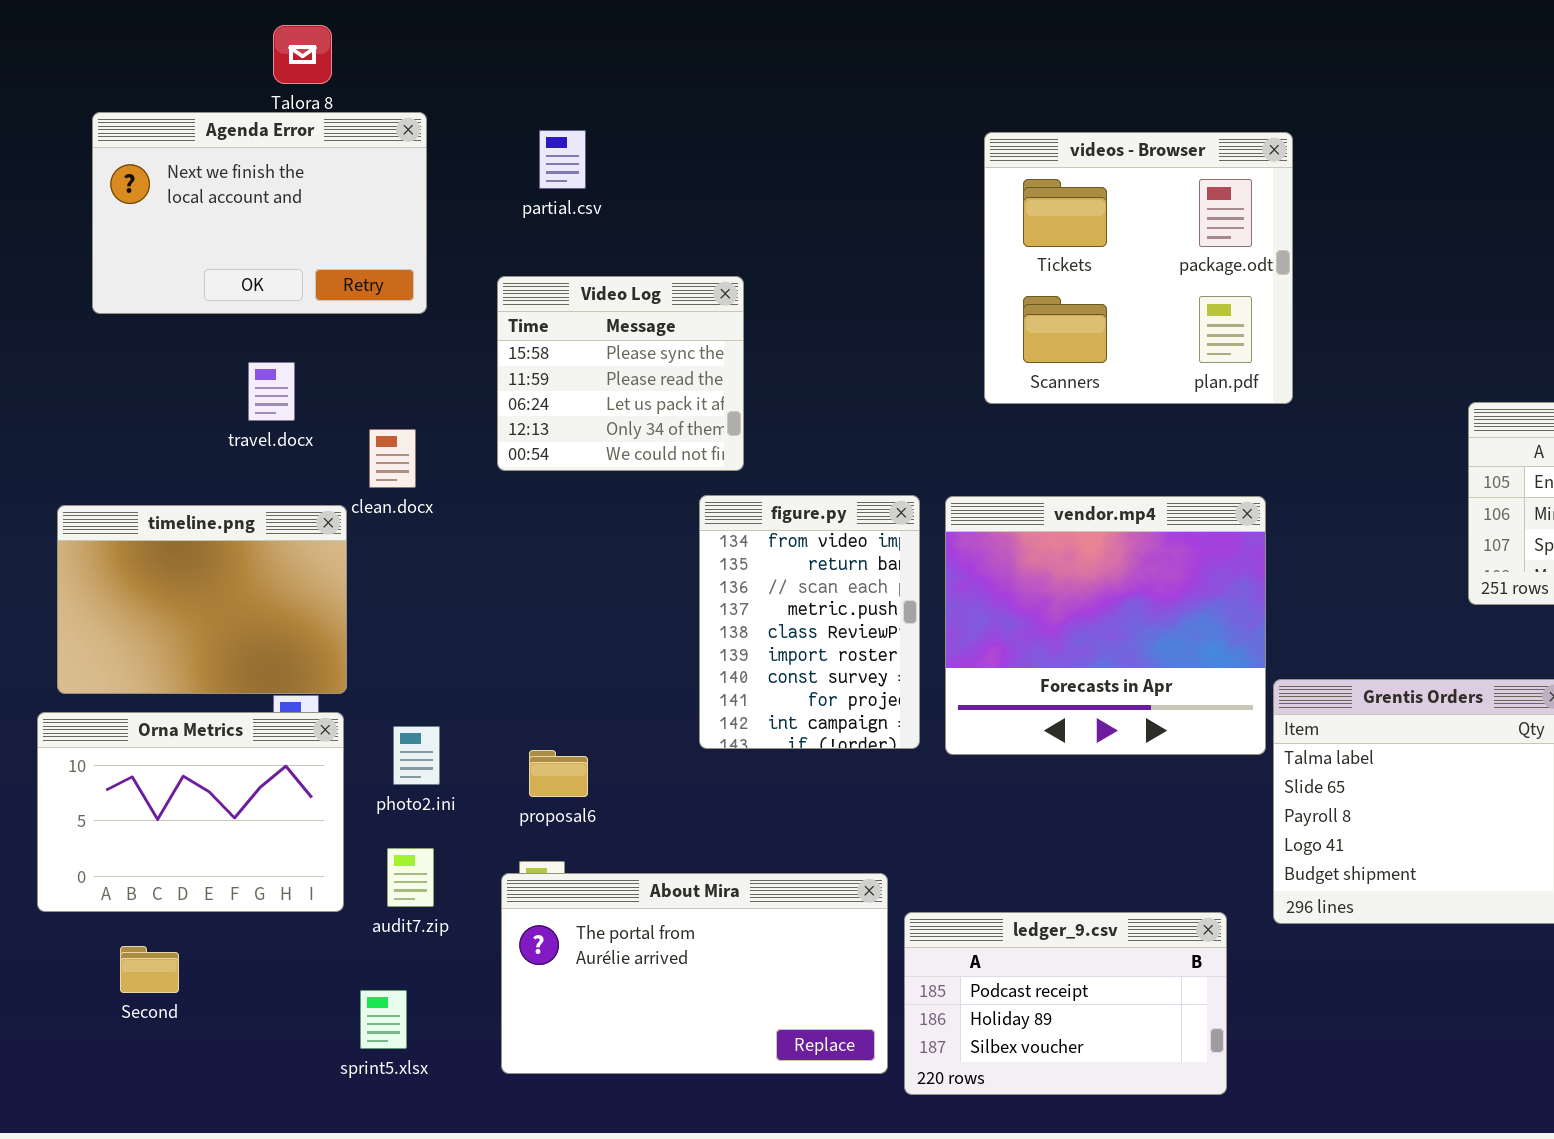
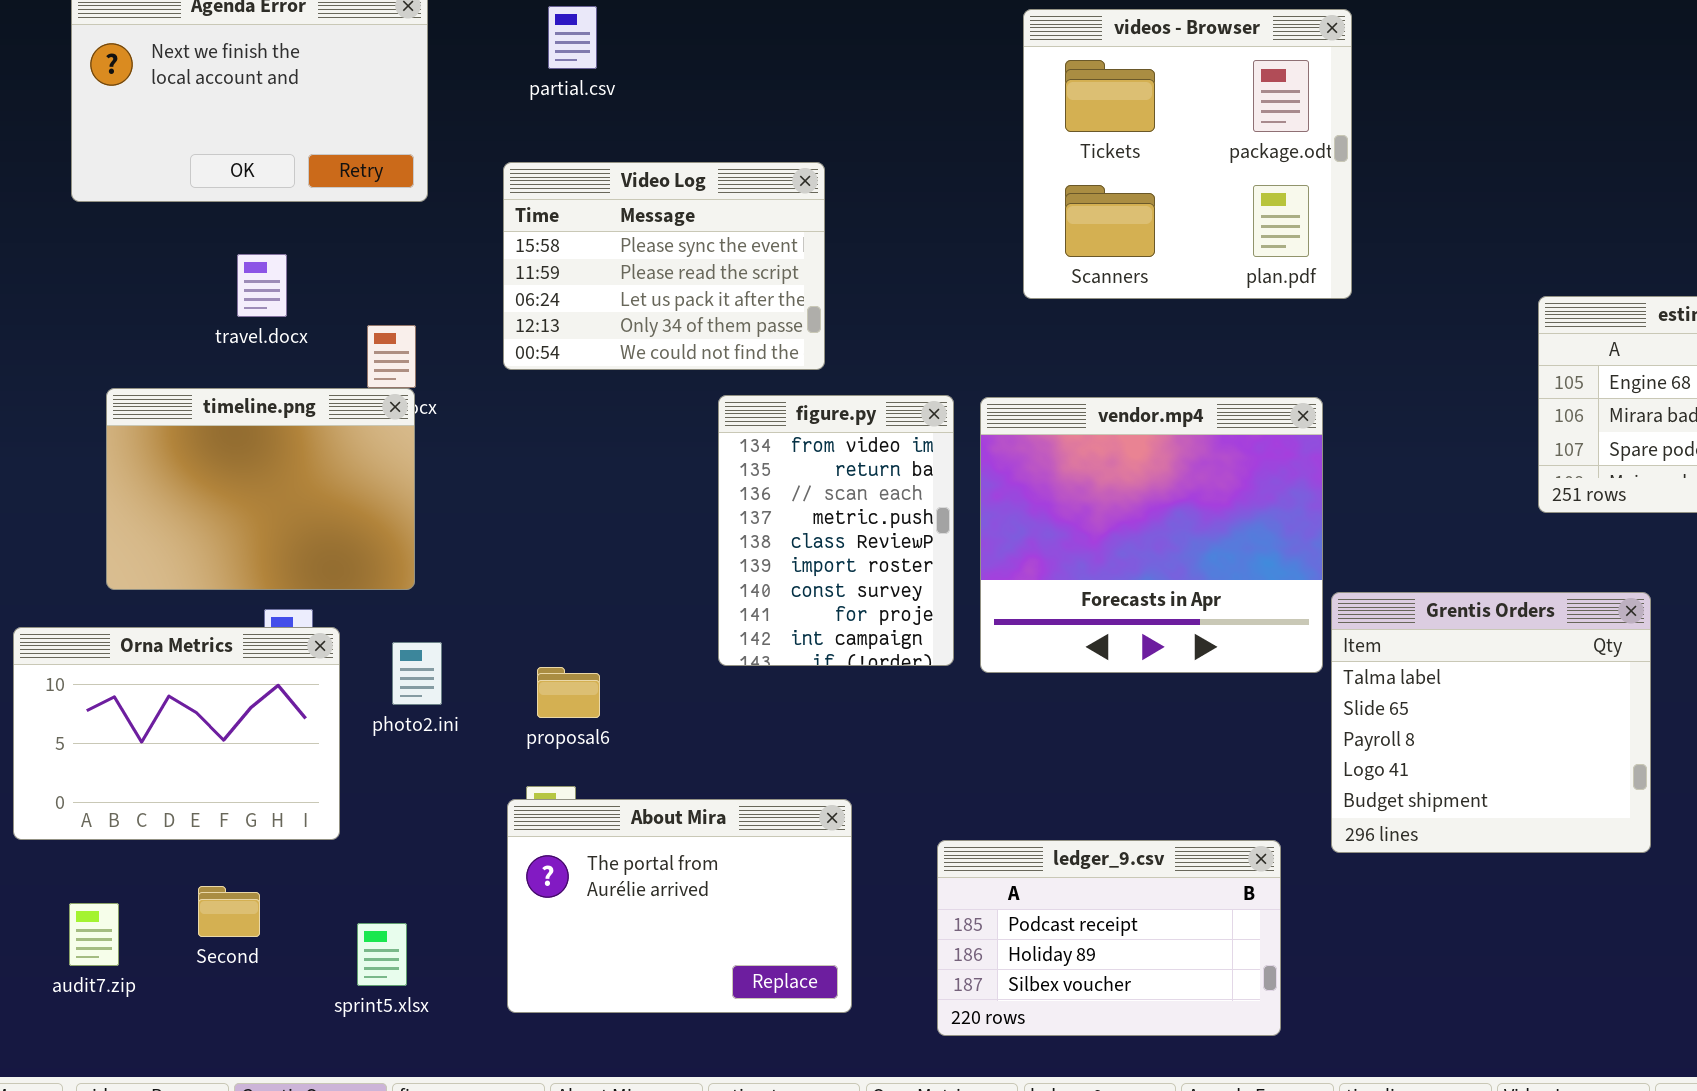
Video Log: [497,276,744,471] -> [503,162,825,370], resized
timeline.png: [57,505,347,694] -> [106,388,415,590], moved
audit7.zip: [387,848,434,907] -> [69,903,119,966], moved
About Mira: [501,873,888,1074] -> [507,799,852,1013], resized
Second: [120,946,179,993] -> [198,886,260,937], moved

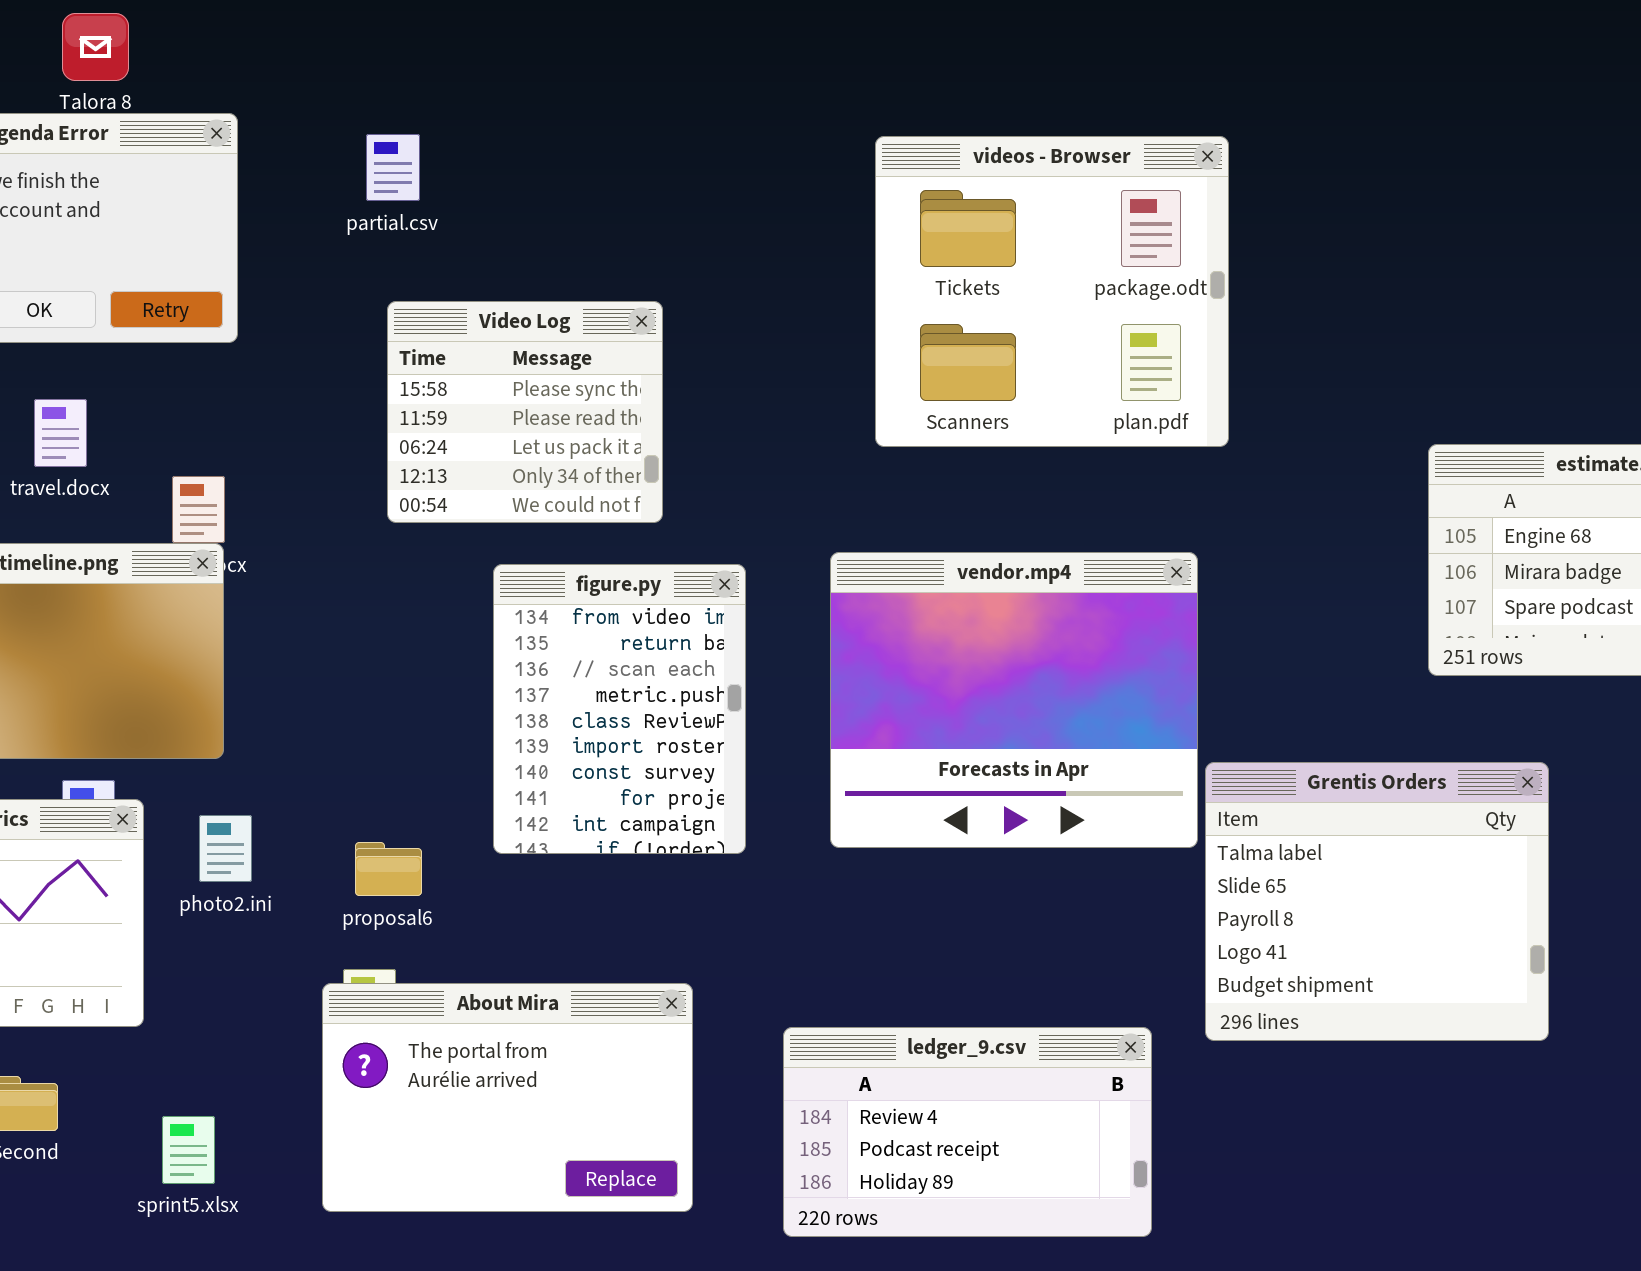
Video Log: [503,162,825,370] -> [387,301,663,523], resized
figure.py: [718,395,954,666] -> [493,564,746,854], moved
ledger_9.csv: [937,840,1281,1036] -> [783,1027,1152,1237], scrolled up 1 row

